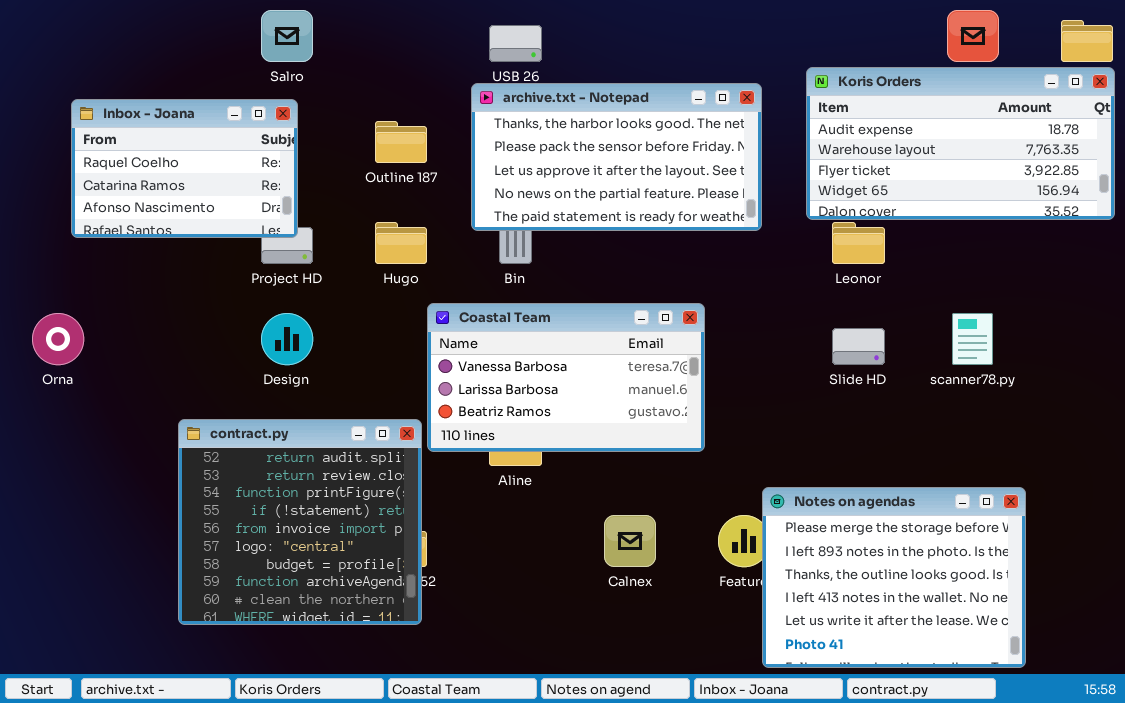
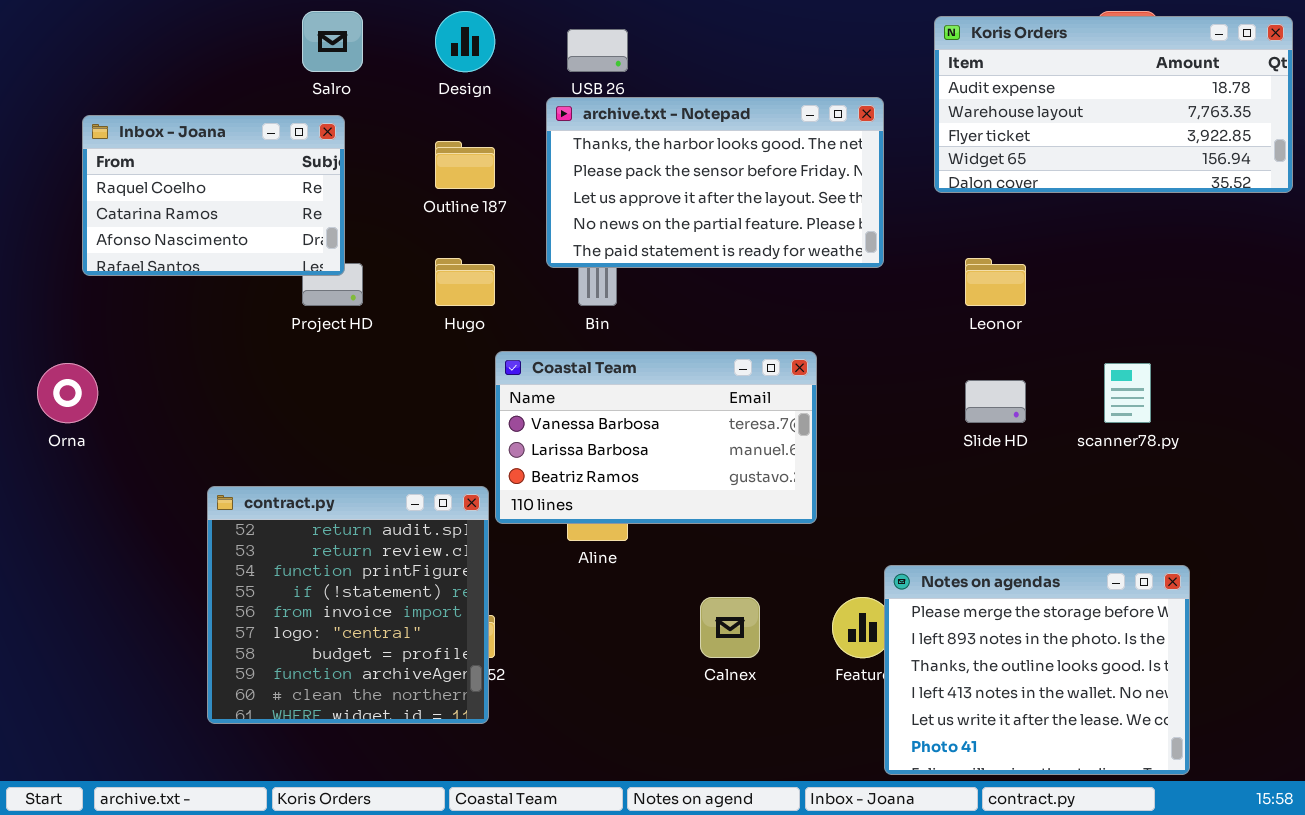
Koris Orders: [806,67,1115,220] -> [934,16,1293,193], moved
Design: [261,313,313,365] -> [435,11,495,72], moved

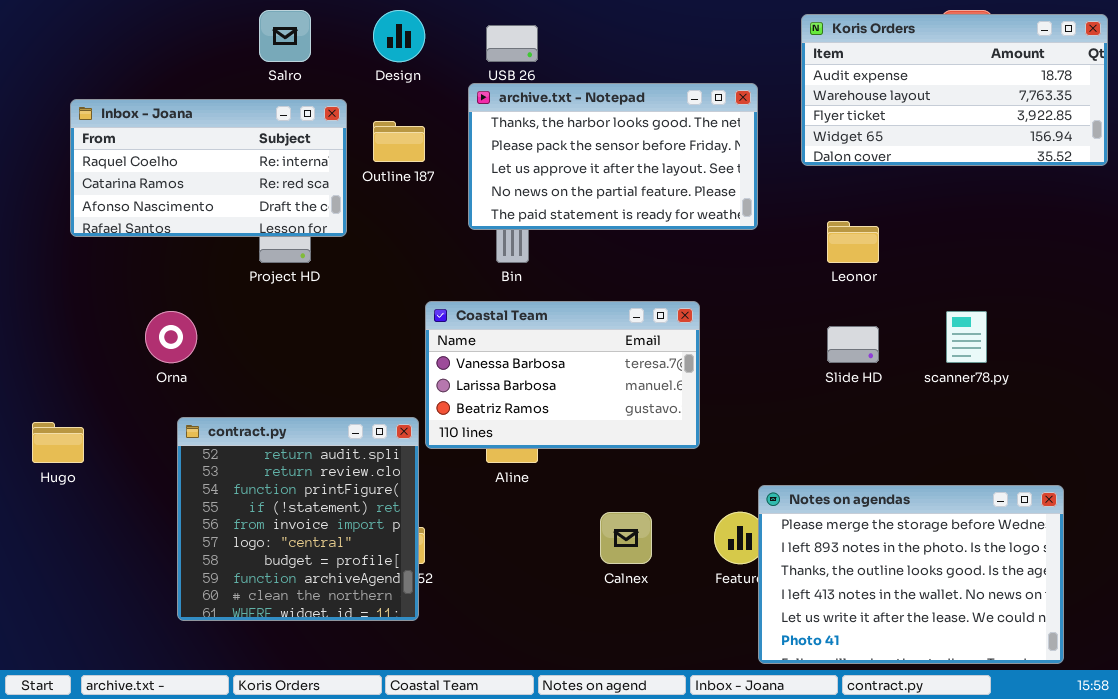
Inbox - Joana: [82,115,345,276] -> [70,99,347,237], resized
Hugo: [435,258,495,306] -> [32,422,84,463], moved
Orna: [37,363,98,423] -> [145,311,197,363], moved
Notes on agendas: [884,565,1190,775] -> [758,485,1064,664], resized

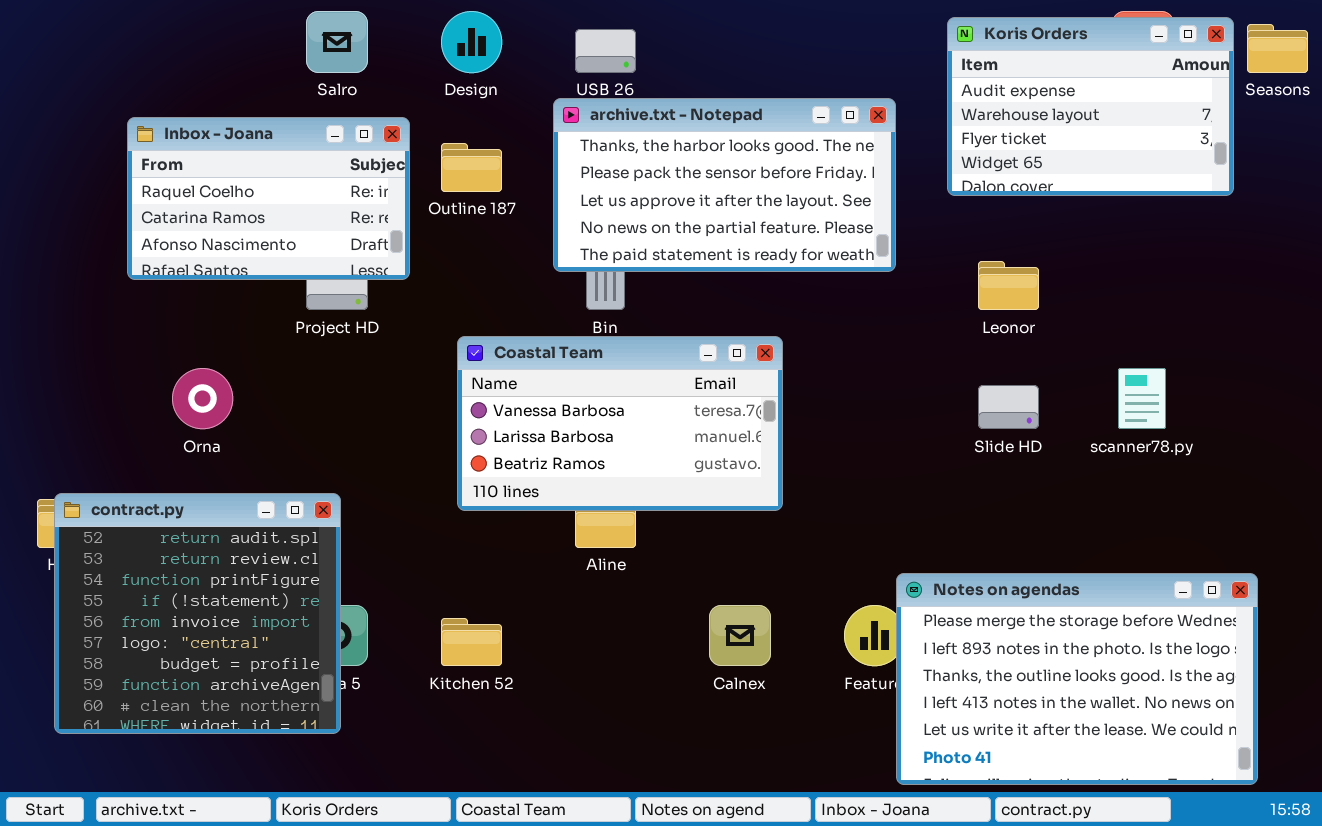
Koris Orders: [801,14,1108,166] -> [947,17,1234,196], resized
Inbox - Joana: [70,99,347,237] -> [127,117,410,280], resized
Coastal Team: [425,301,700,449] -> [457,336,783,511], moved
contract.py: [177,417,419,621] -> [54,493,341,734], moved

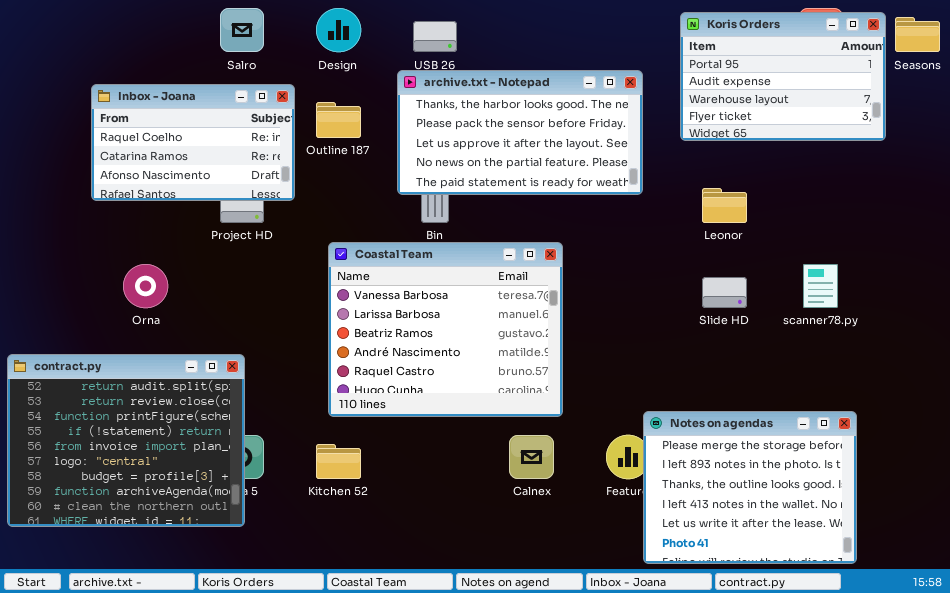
Koris Orders: [947,17,1234,196] -> [680,12,886,141], scrolled up 1 row
Coastal Team: [457,336,783,511] -> [328,242,563,417], resized
contract.py: [54,493,341,734] -> [7,354,245,527], resized
Notes on agendas: [896,573,1258,785] -> [643,411,857,564], resized

